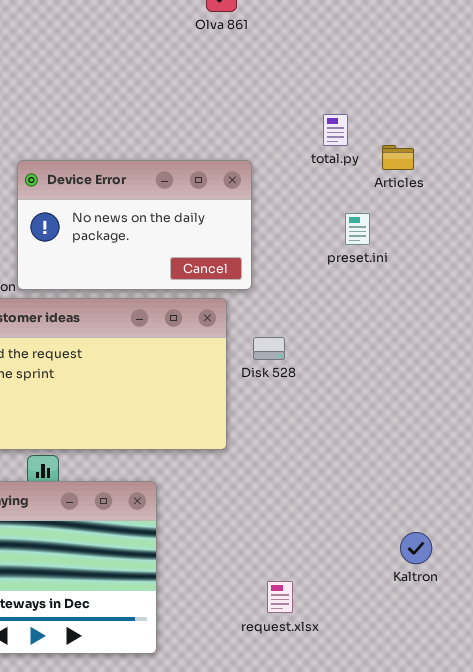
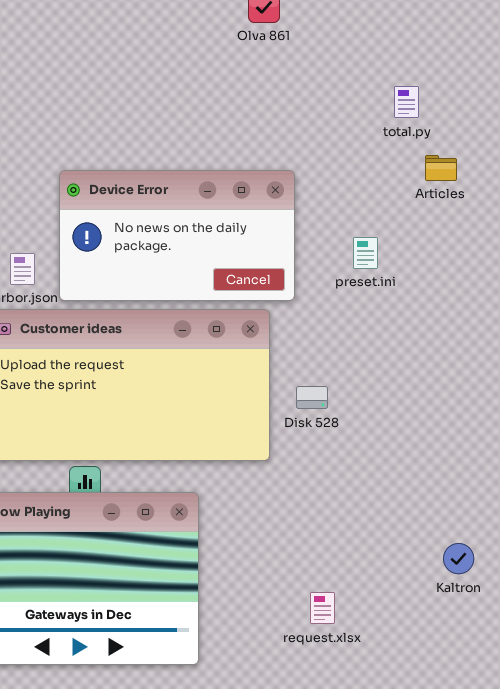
total.py: [323,114,348,146] -> [394,86,419,118], moved
preset.ini: [345,213,370,245] -> [353,237,378,269], moved
Disk 528: [253,337,285,360] -> [296,386,328,409], moved

